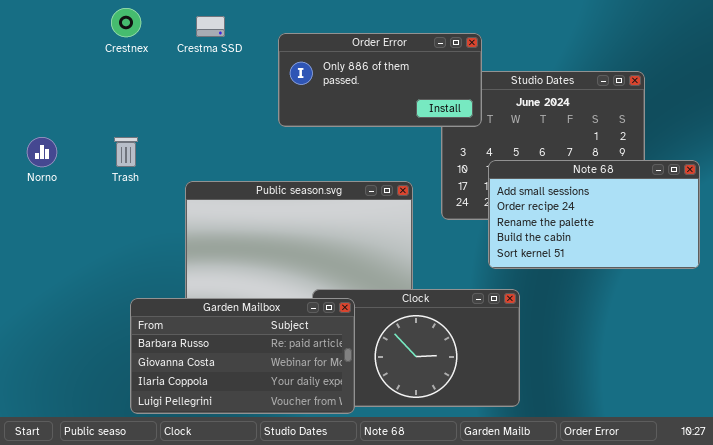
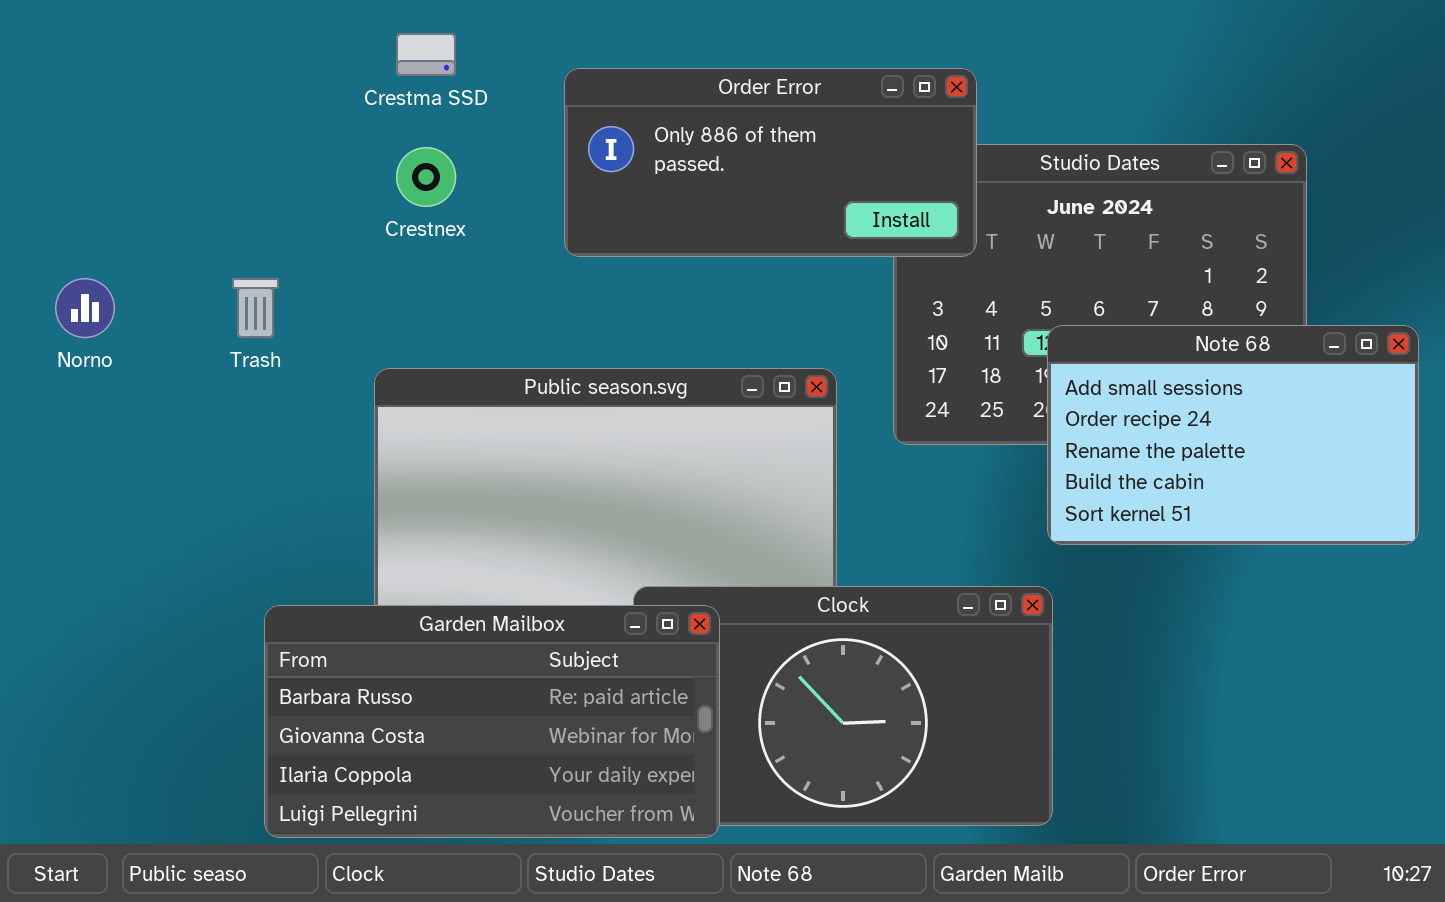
Crestnex: [111,8,141,37] -> [396,147,456,207], moved
Note 68: [488,160,700,269] -> [1047,325,1419,545], resized

